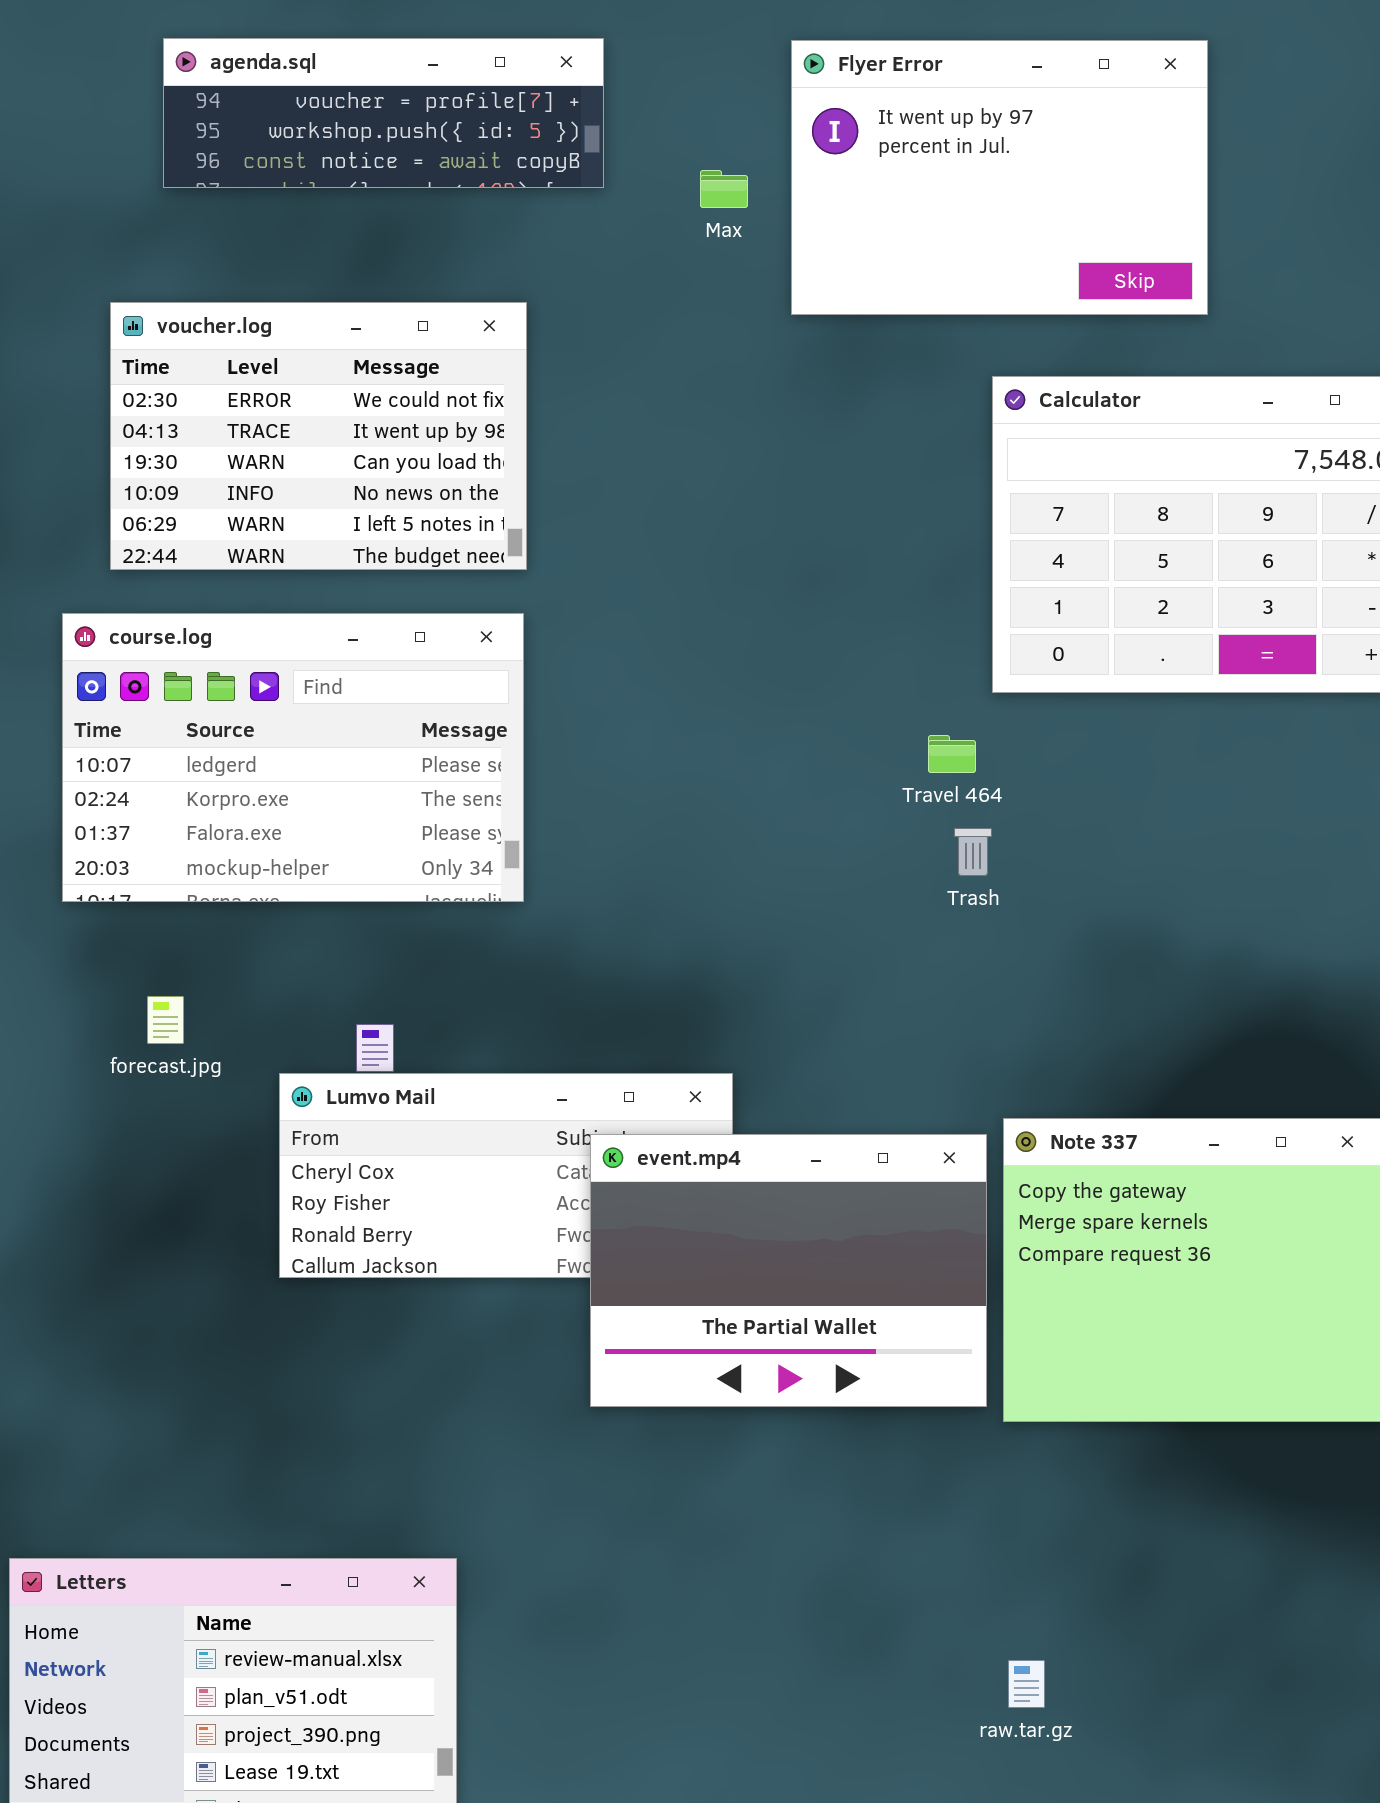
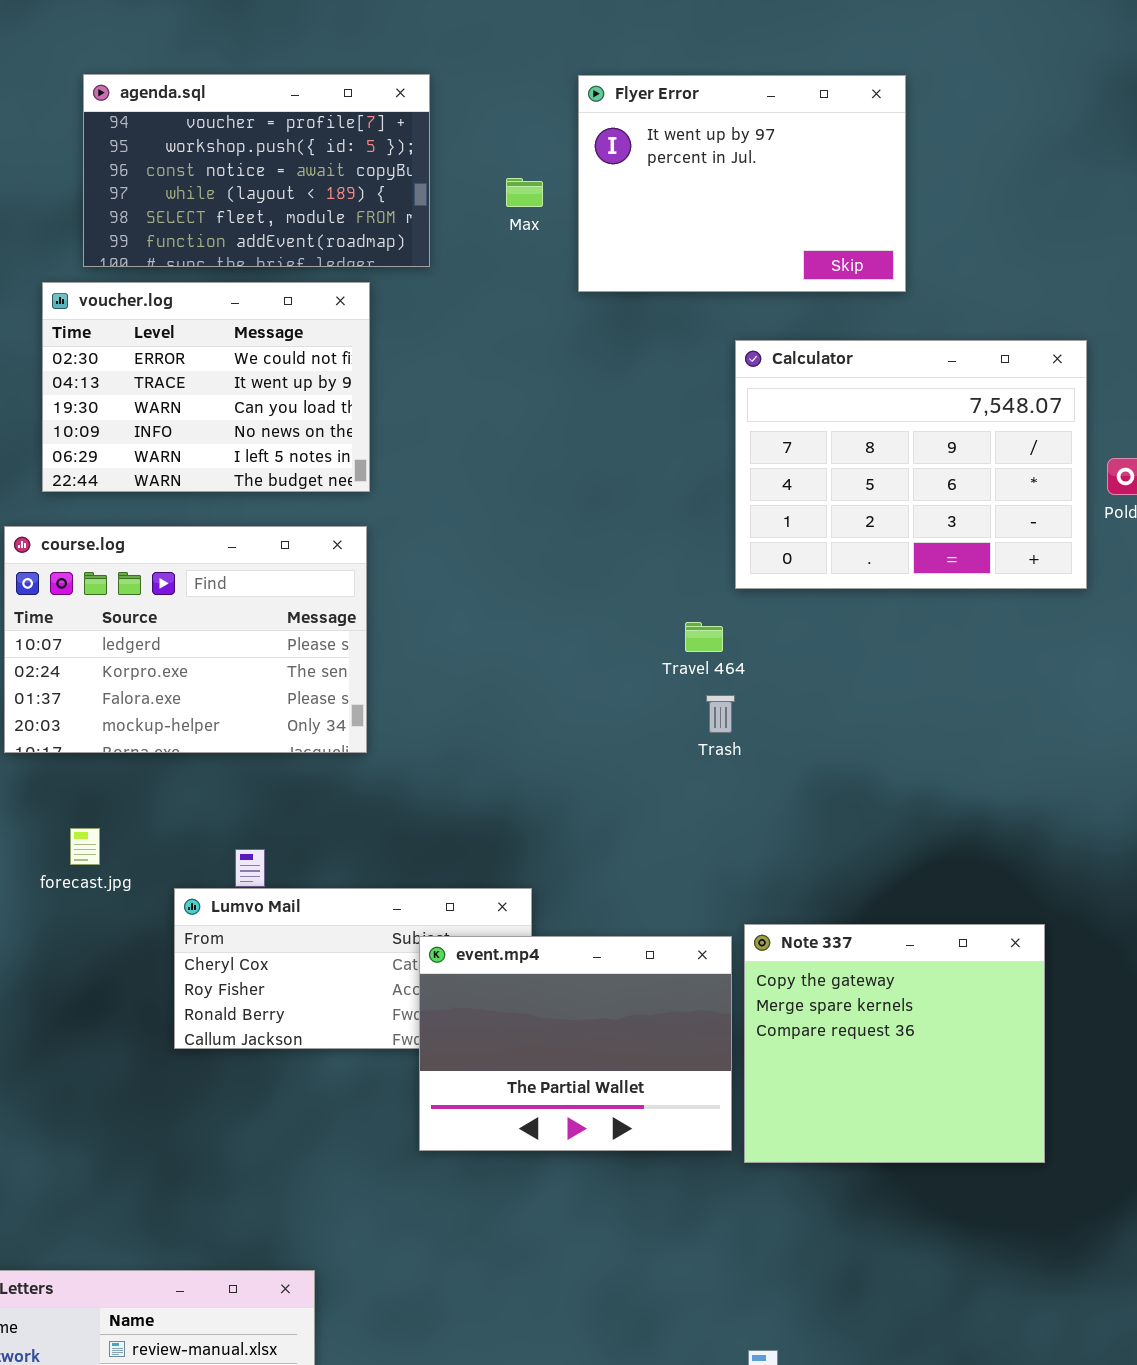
agenda.sql: [163,38,604,188] -> [83,74,430,267], resized

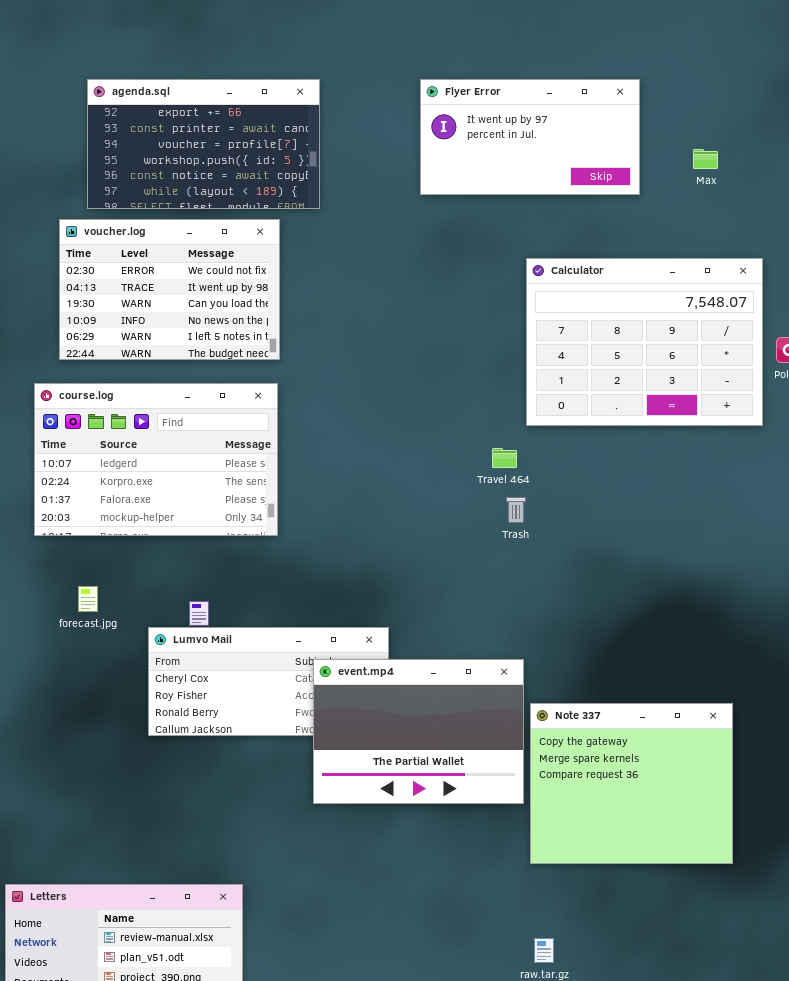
agenda.sql: [83,74,430,267] -> [87,79,320,209], scrolled up 2 rows
Flyer Error: [578,75,906,292] -> [420,79,640,195], resized
Max: [506,178,543,207] -> [693,149,718,169], moved
Note 337: [744,924,1045,1163] -> [530,703,733,864], moved

